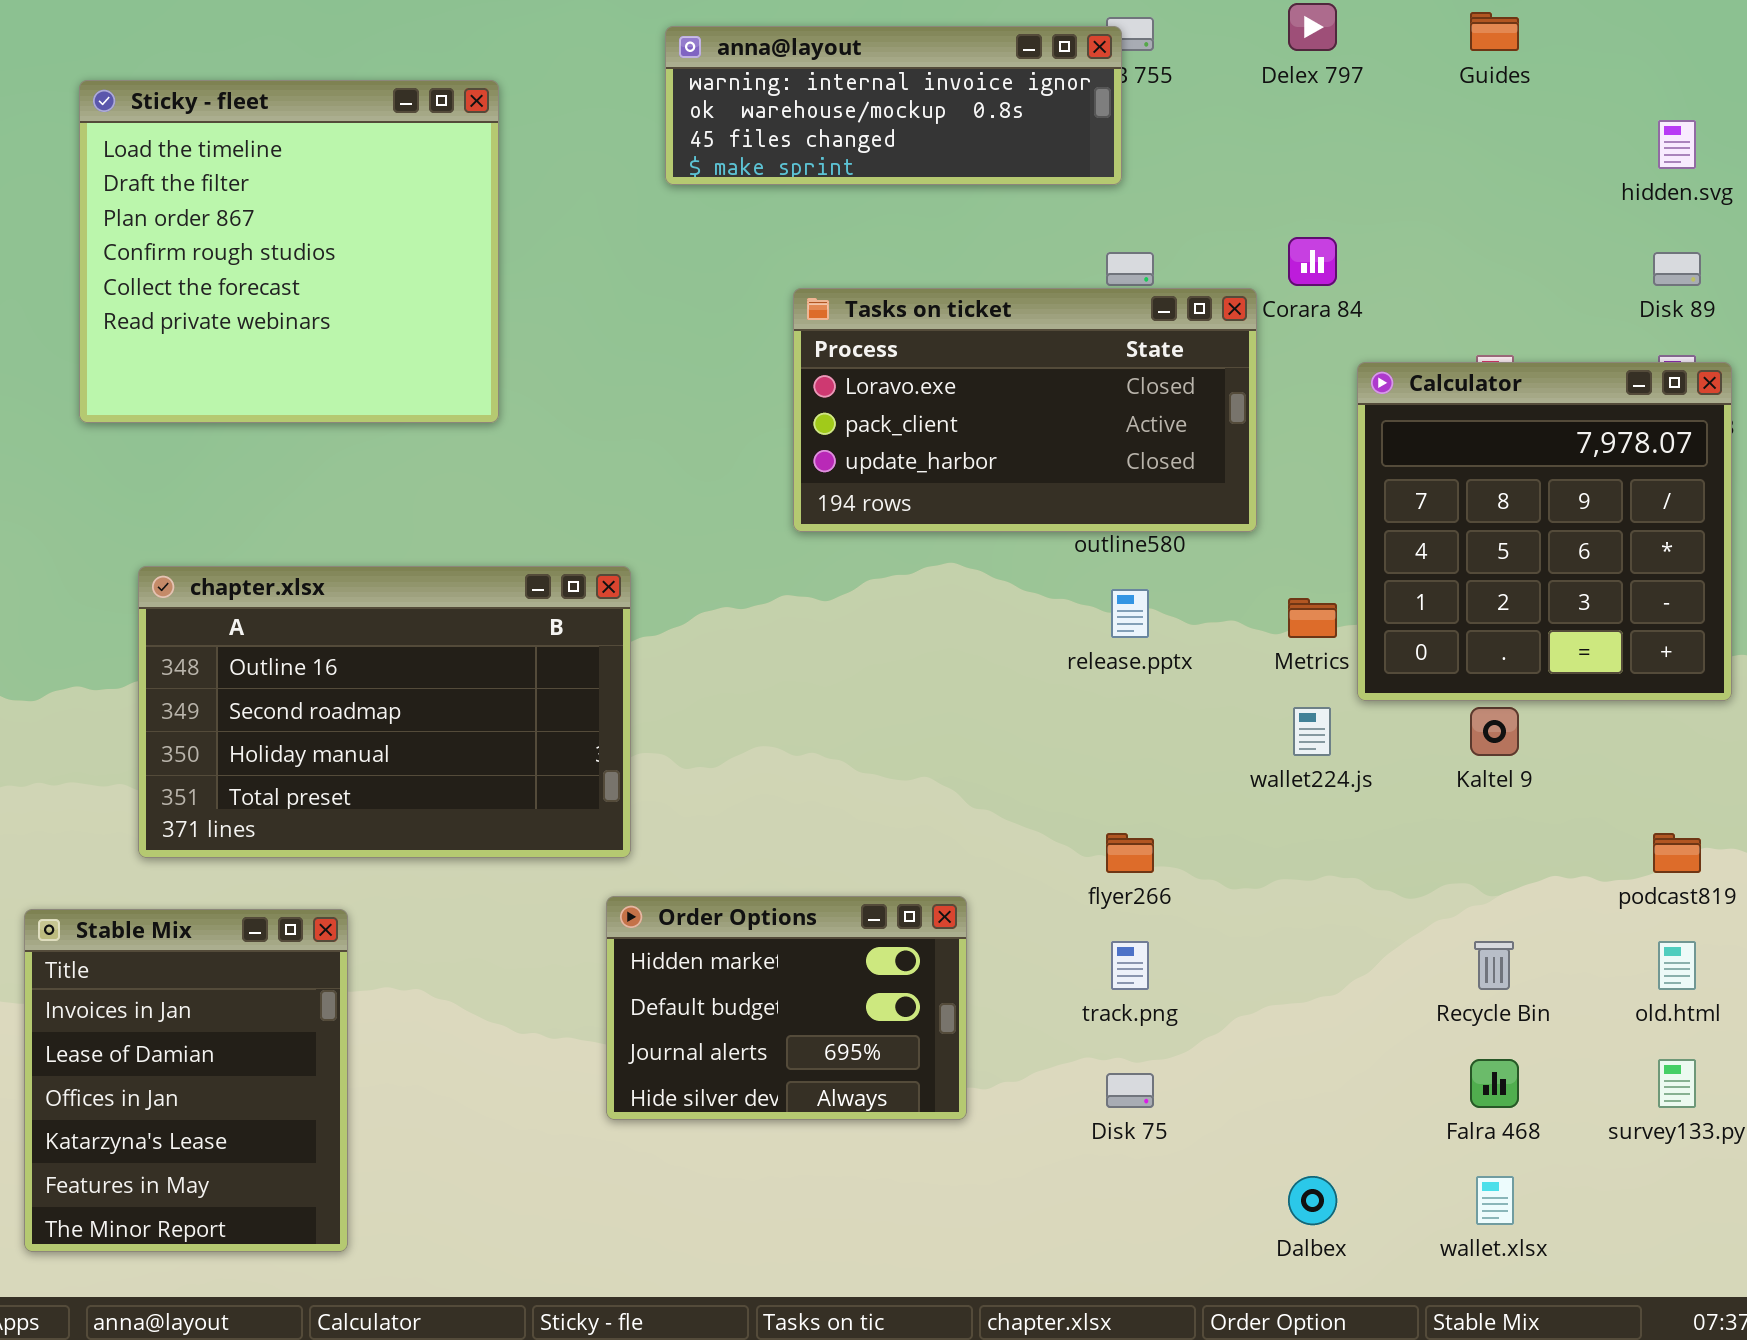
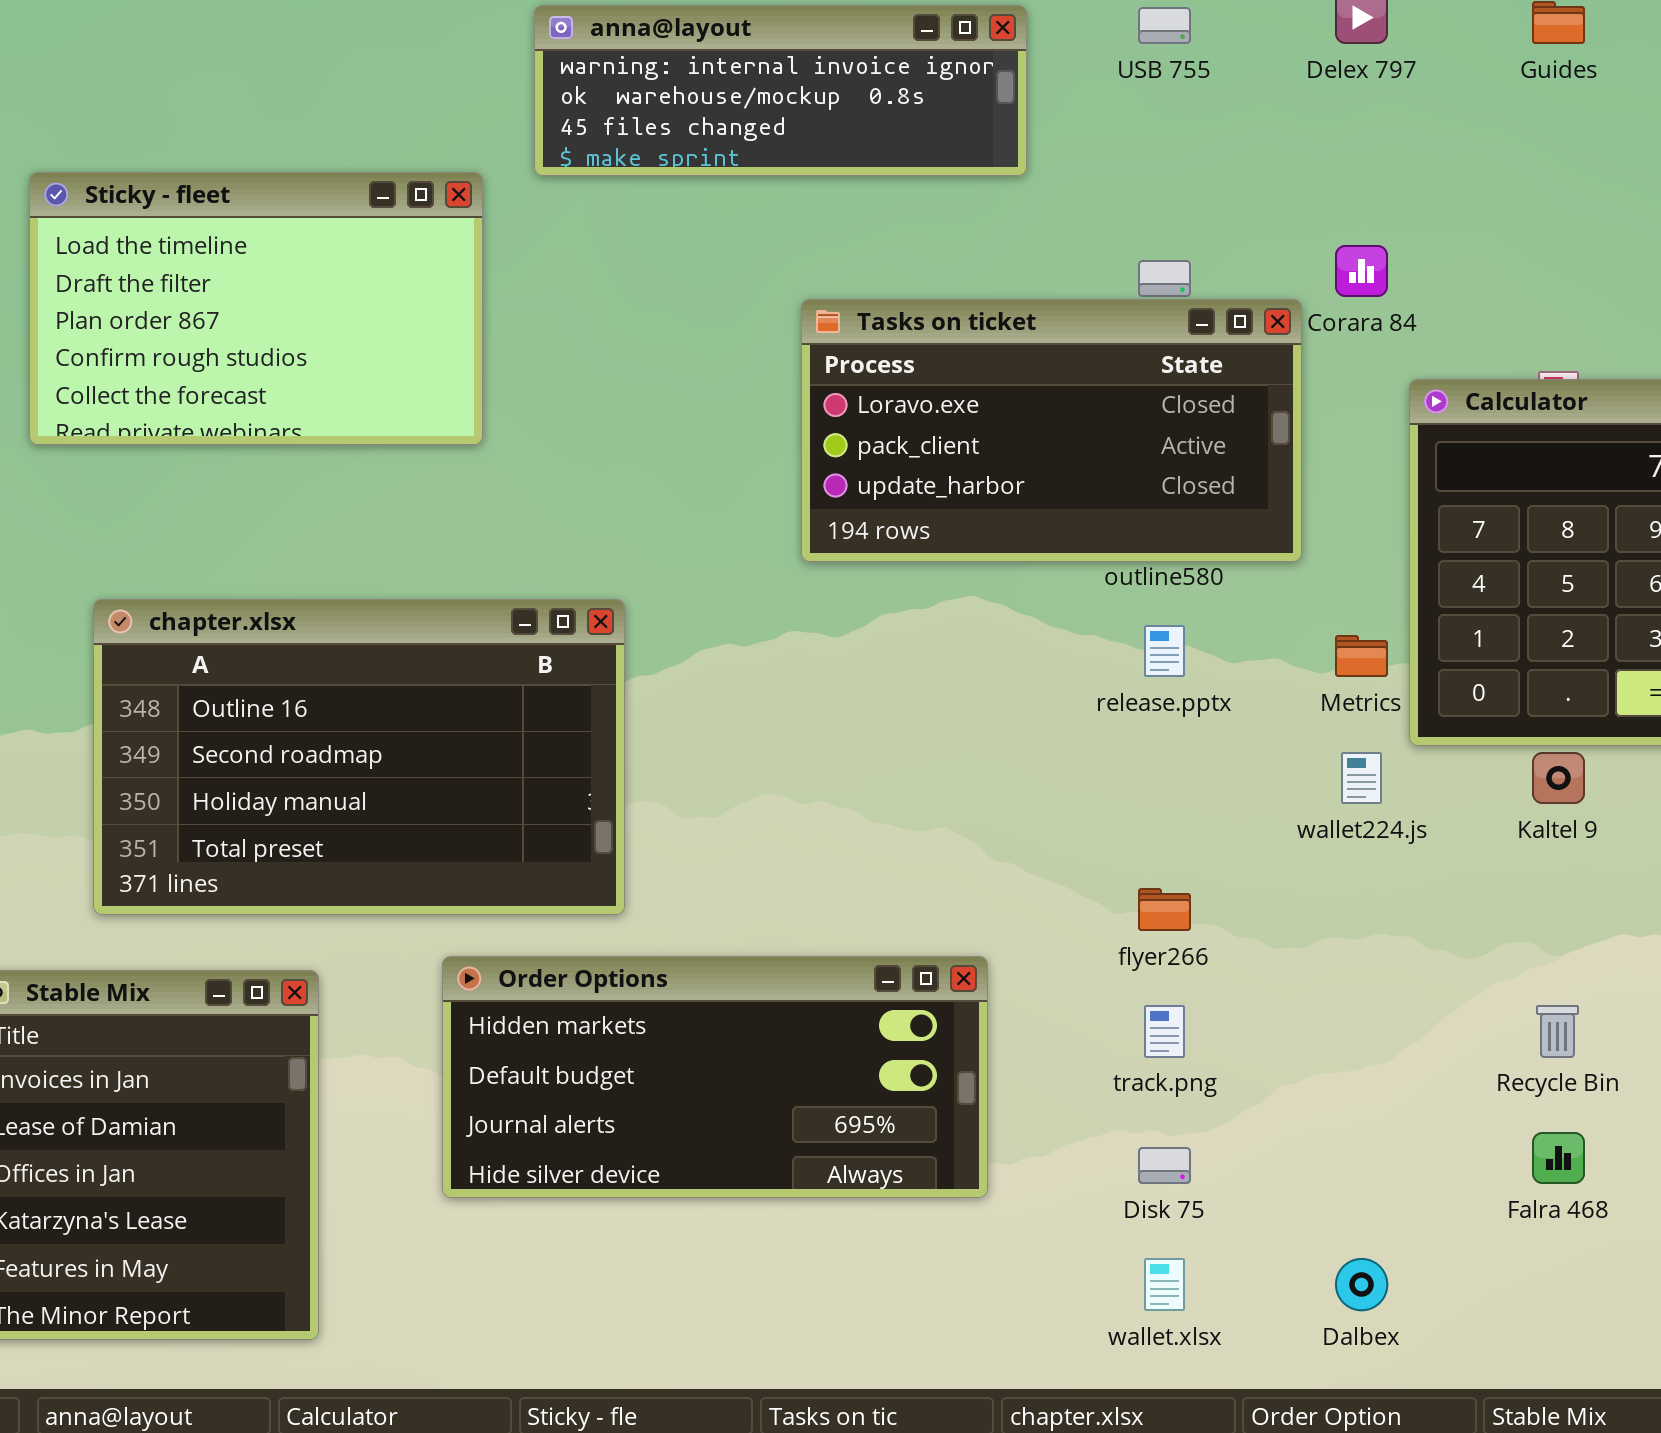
anna@layout: [665,26,1122,185] -> [534,5,1027,176], moved
Sticky - fleet: [79,80,499,423] -> [29,172,483,445], resized
Order Options: [606,896,967,1120] -> [442,956,988,1198], resized
wallet.xlsx: [1476,1176,1514,1225] -> [1144,1258,1185,1311], moved

